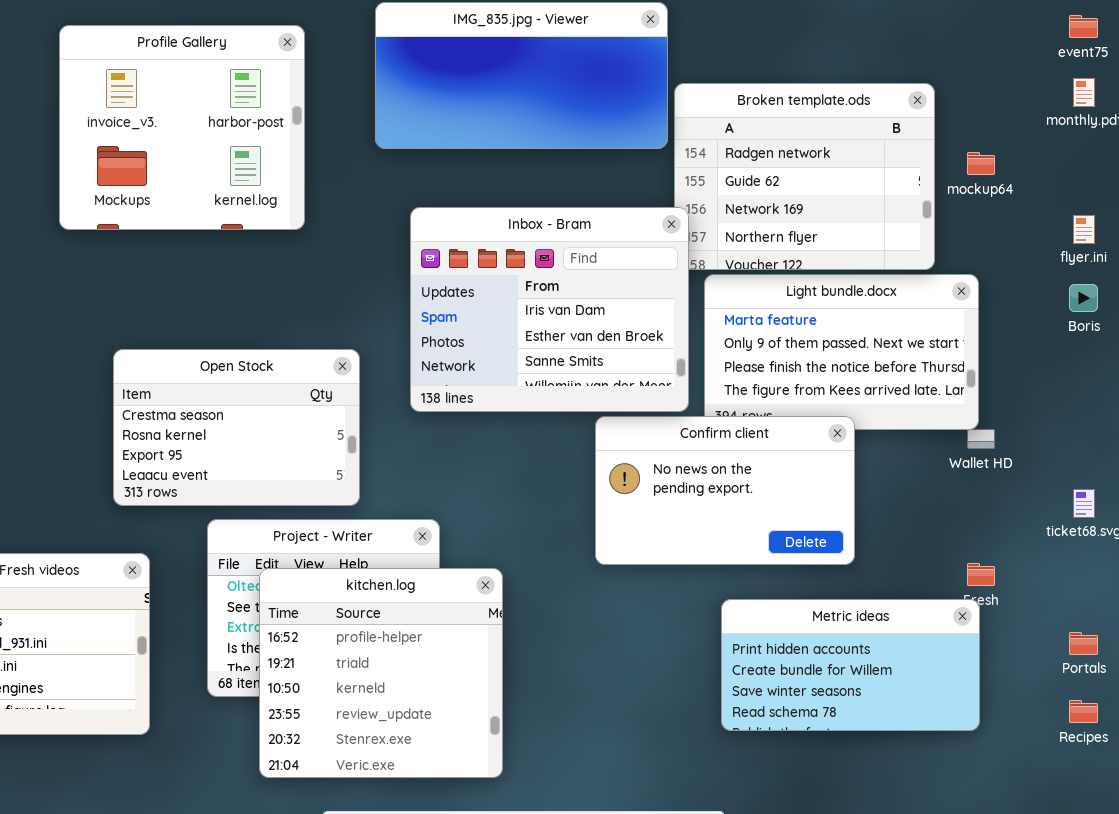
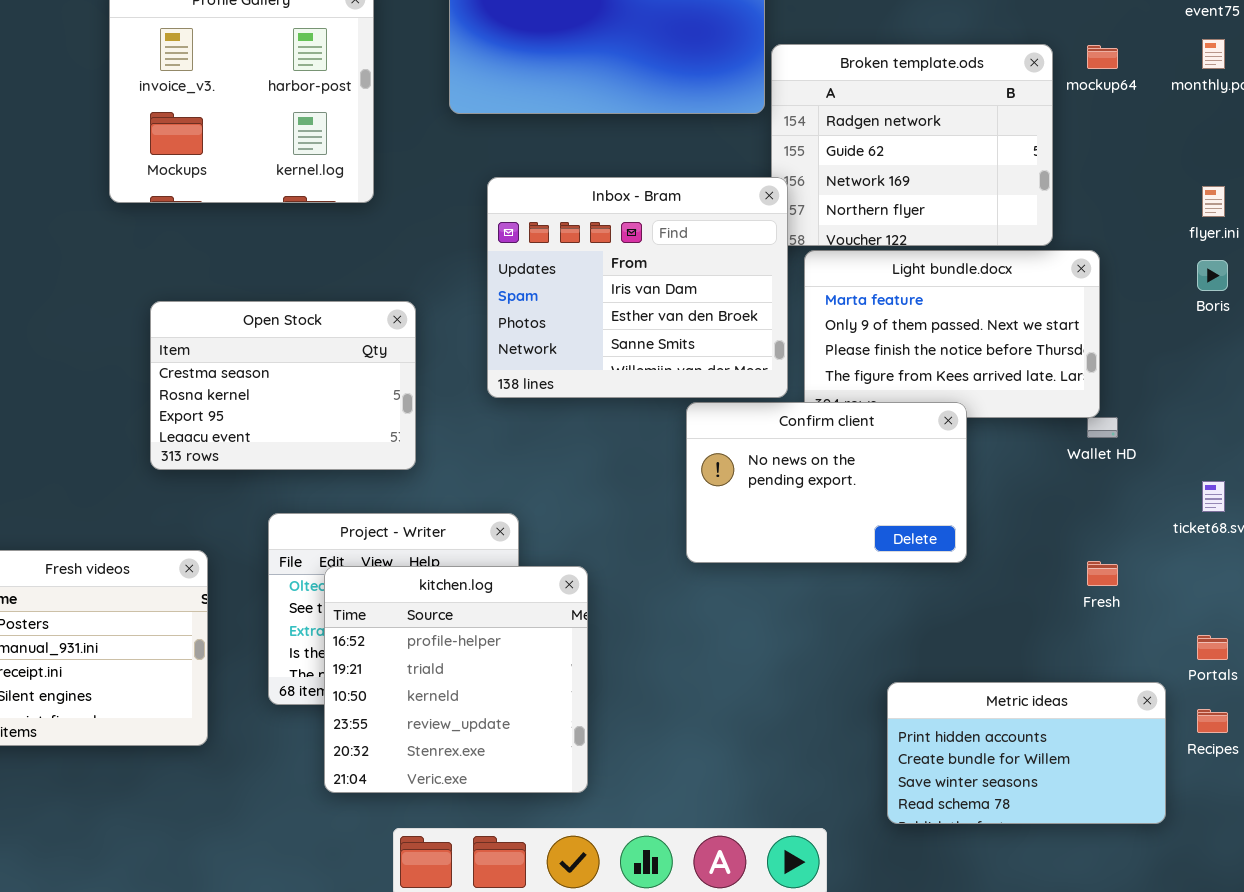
mockup64: [967,152,995,175] -> [1087,45,1118,69], moved
Open Stock: [113,349,360,506] -> [150,301,416,470], moved
Metric ideas: [721,599,980,731] -> [887,682,1166,824], moved

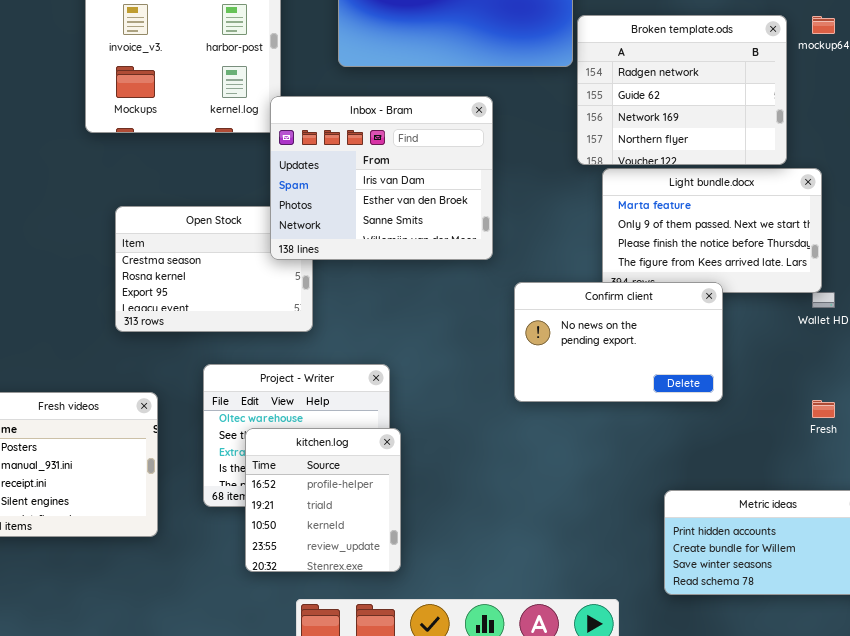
Inbox - Bram: [487,177,788,398] -> [270,96,493,260], moved
kitchen.log: [324,566,588,793] -> [245,428,401,572], resized

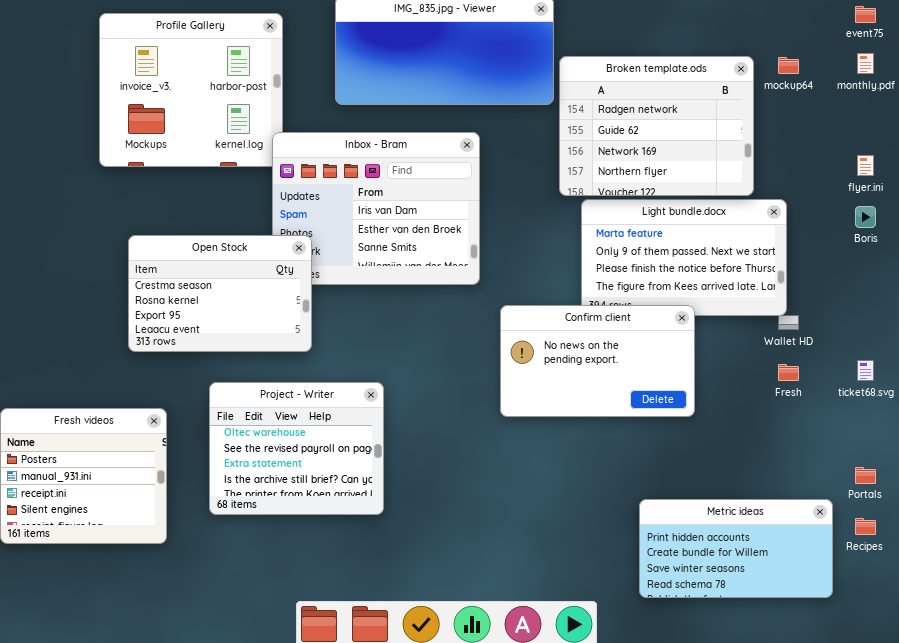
Open Stock: [115,206,313,332] -> [128,235,312,352], raised
Fresh: [812,400,835,418] -> [778,364,799,381], moved
kitchen.log: [245,428,401,572] -> none, closed

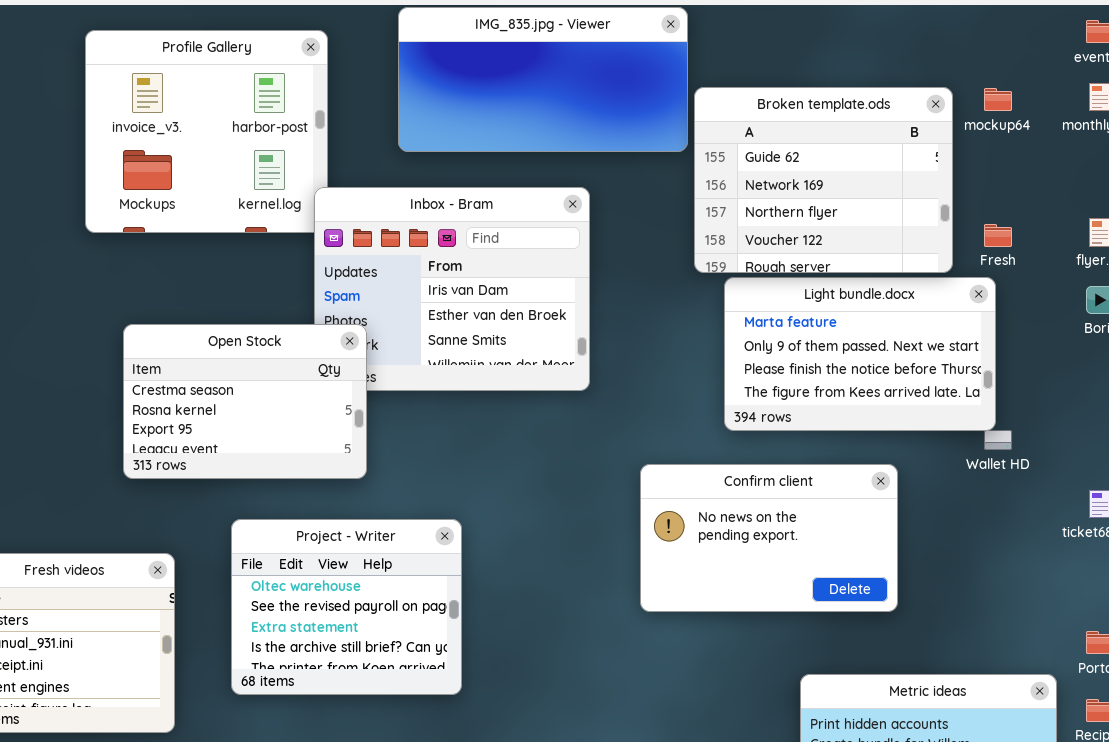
Broken template.ods: [559,56,754,196] -> [694,87,953,273], scrolled down 1 row
Confirm client: [500,305,695,417] -> [640,464,898,612], moved
Fresh: [778,364,799,381] -> [984,224,1012,247], moved

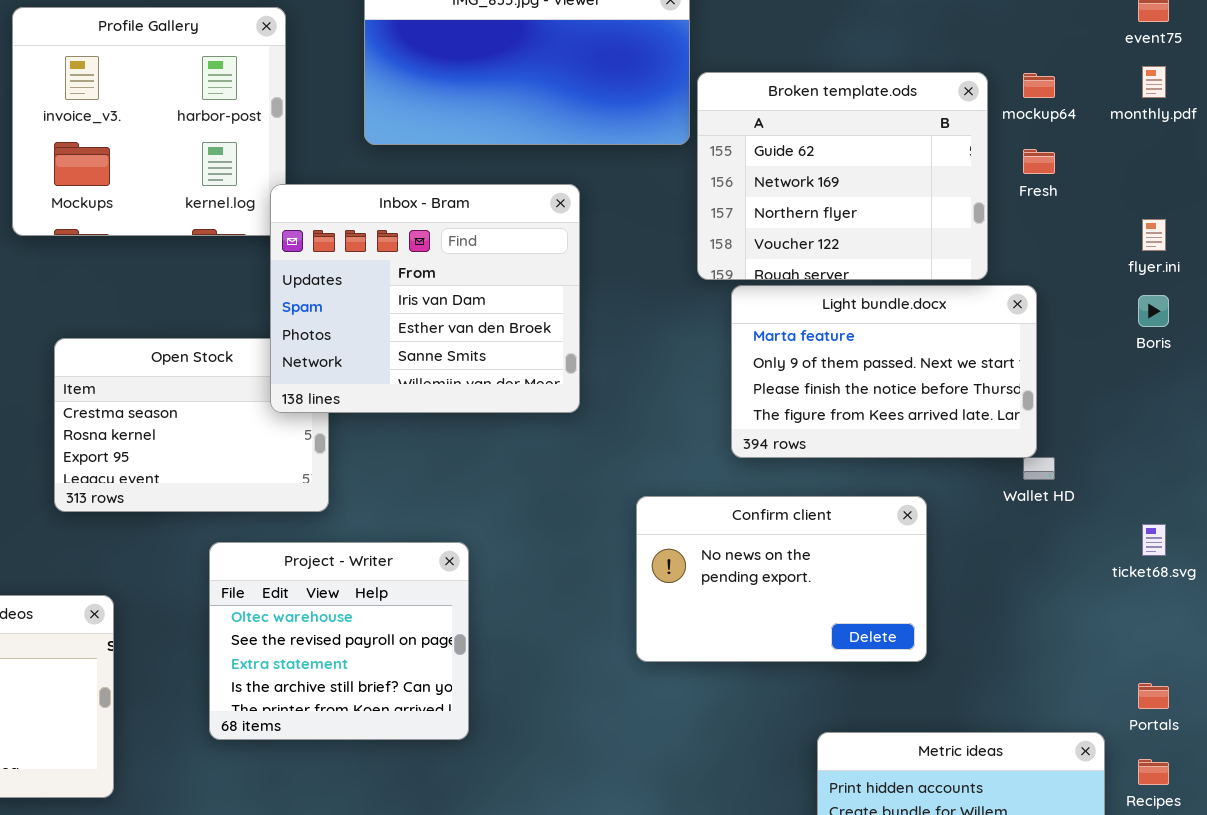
Inbox - Bram: [314,187,590,391] -> [270,184,580,413], raised
Fresh: [984,224,1012,247] -> [1023,149,1055,174], moved
Project - Writer: [231,519,462,695] -> [209,542,469,740], moved

